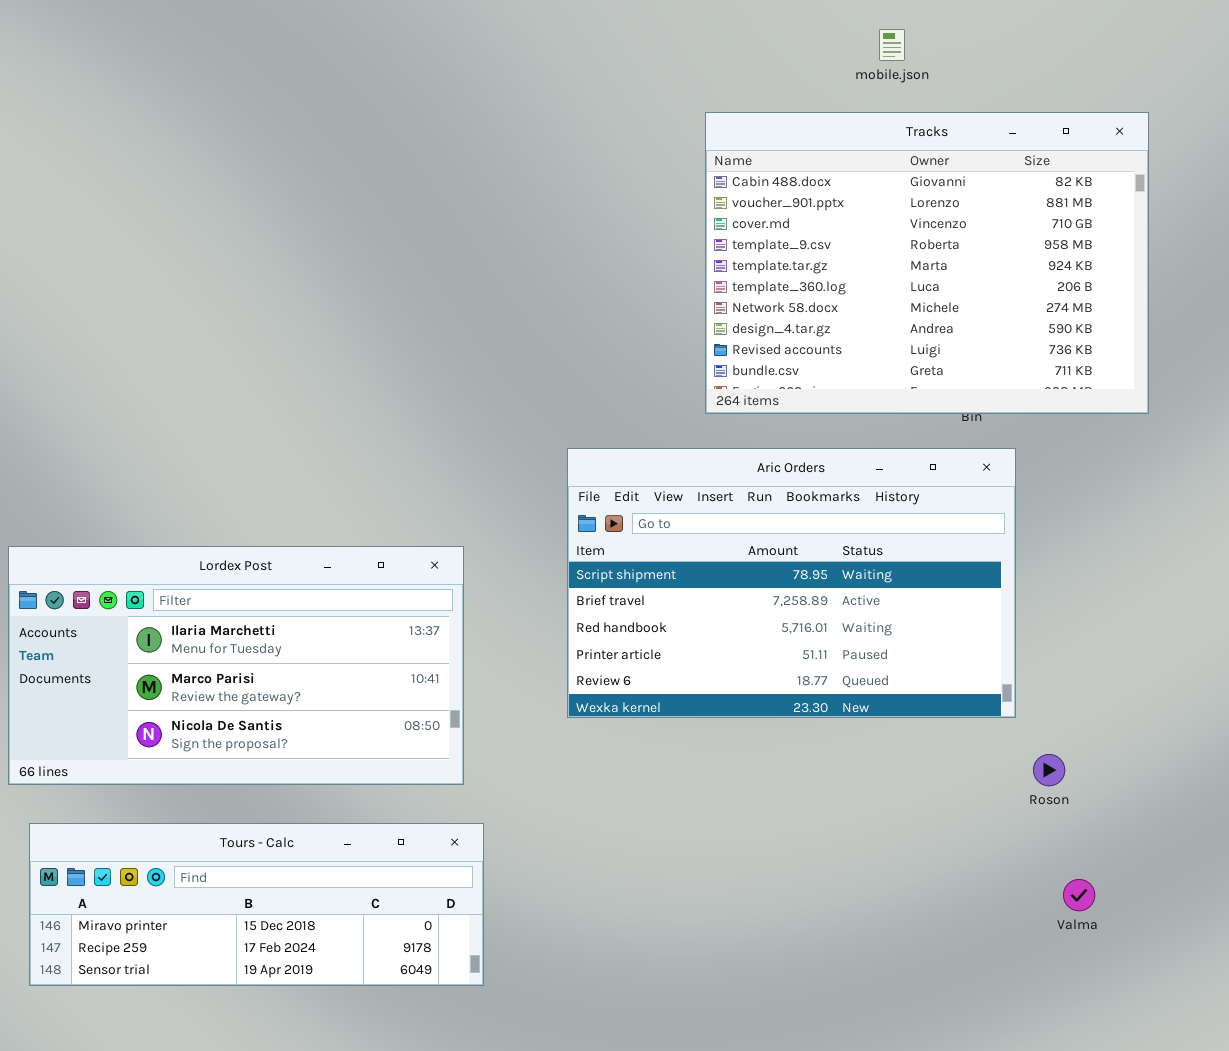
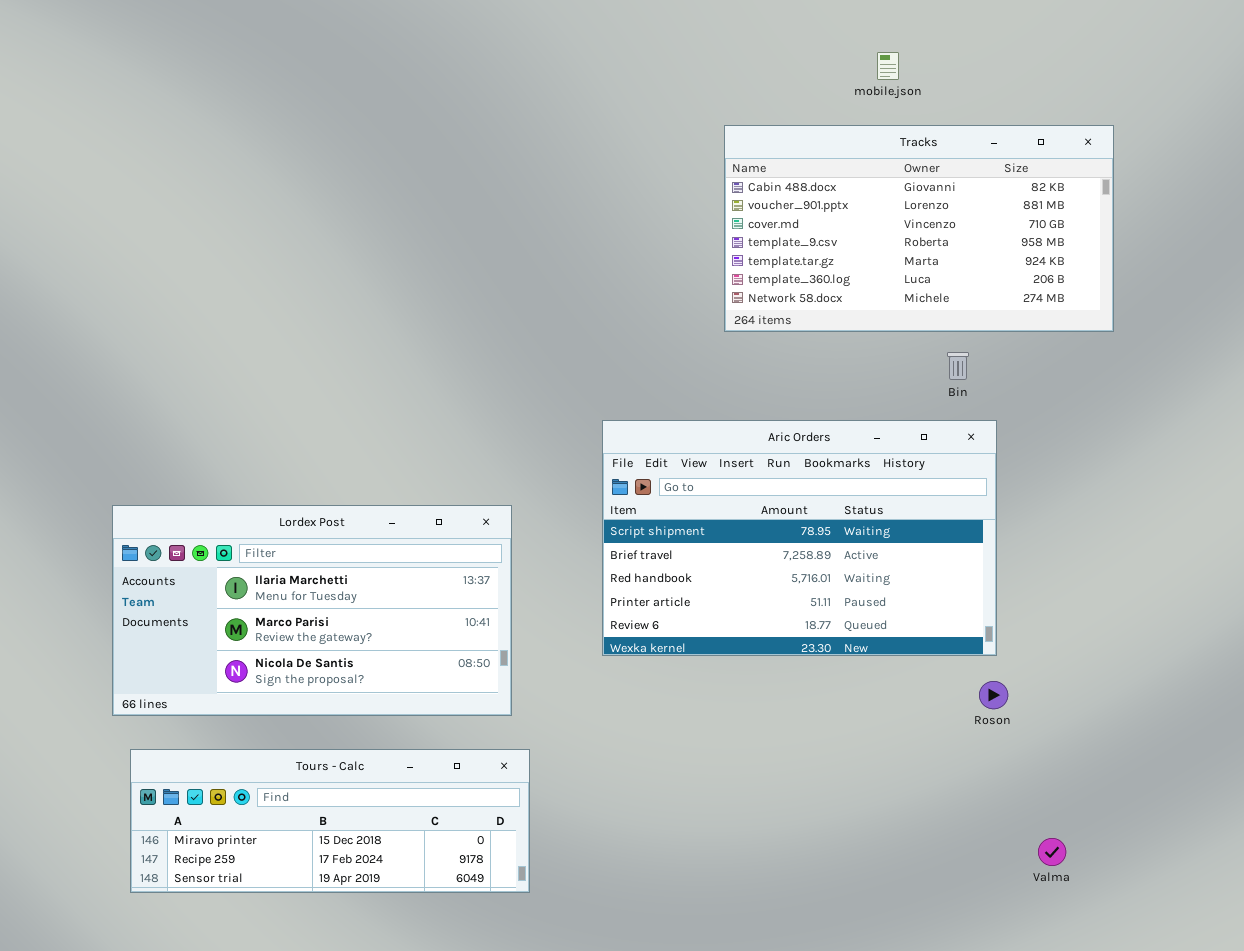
Tracks: [705,112,1149,414] -> [724,125,1114,332], resized
Roson: [1033,754,1065,786] -> [979,681,1008,709], moved
Valma: [1063,879,1095,911] -> [1038,838,1066,866], moved

